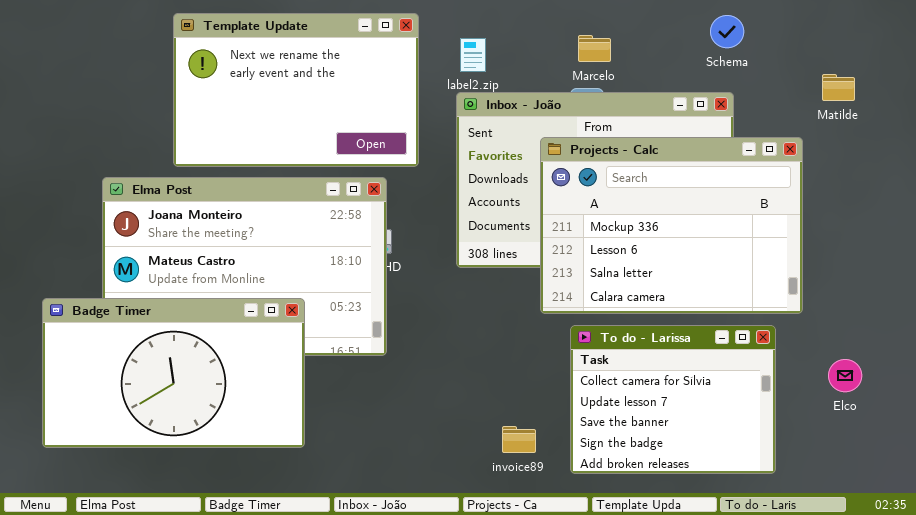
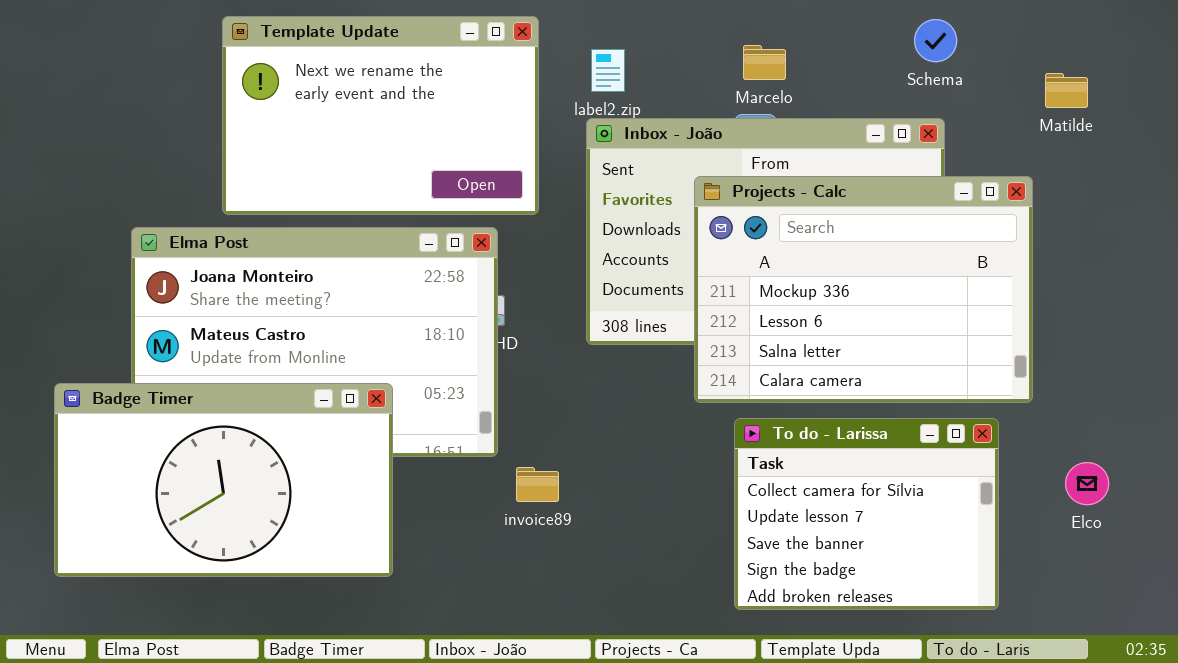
Matilde: [822,74,855,101] -> [1045,73,1088,108], moved
invoice89: [502,426,536,453] -> [516,467,559,502], moved

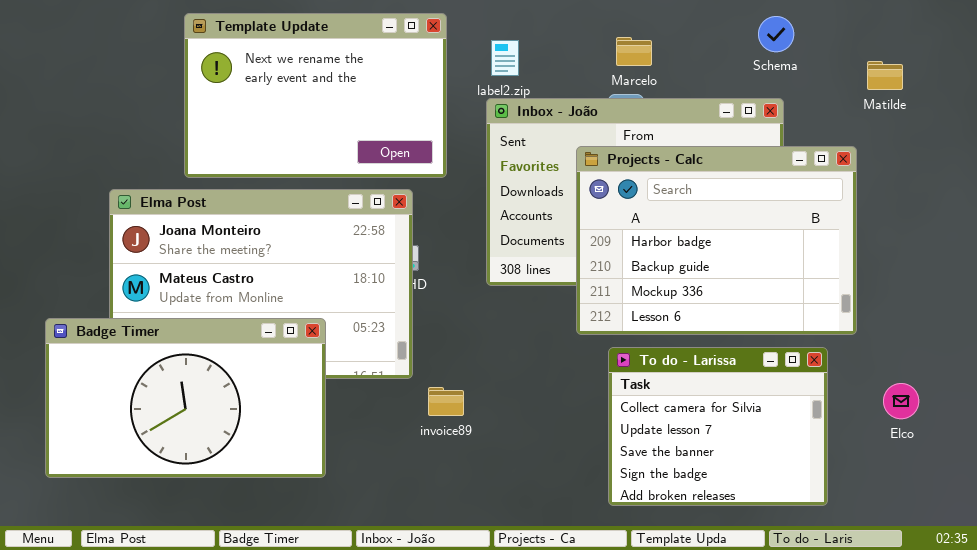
Projects - Calc: [694,176,1033,403] -> [576,146,857,335], scrolled up 2 rows

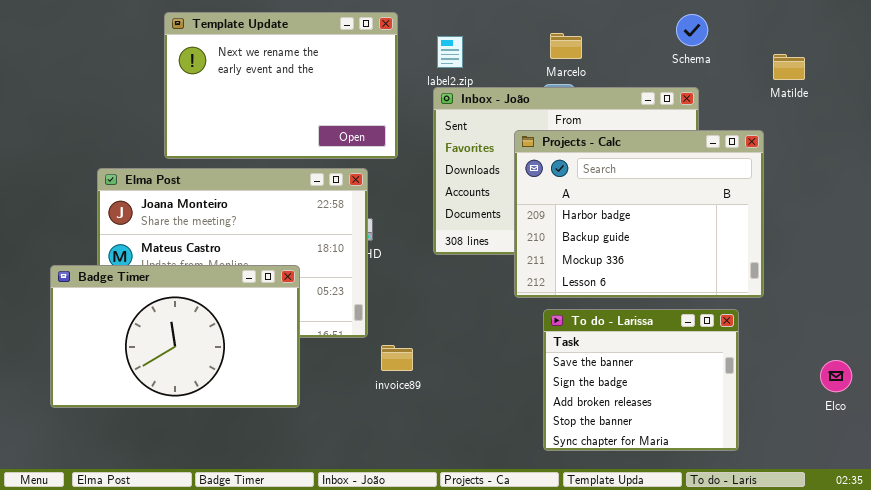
Badge Timer: [45,318,326,478] -> [50,265,300,408], moved
To do - Larissa: [608,347,828,506] -> [543,309,739,451], scrolled down 2 rows
Elco: [883,383,919,419] -> [820,360,852,392], moved

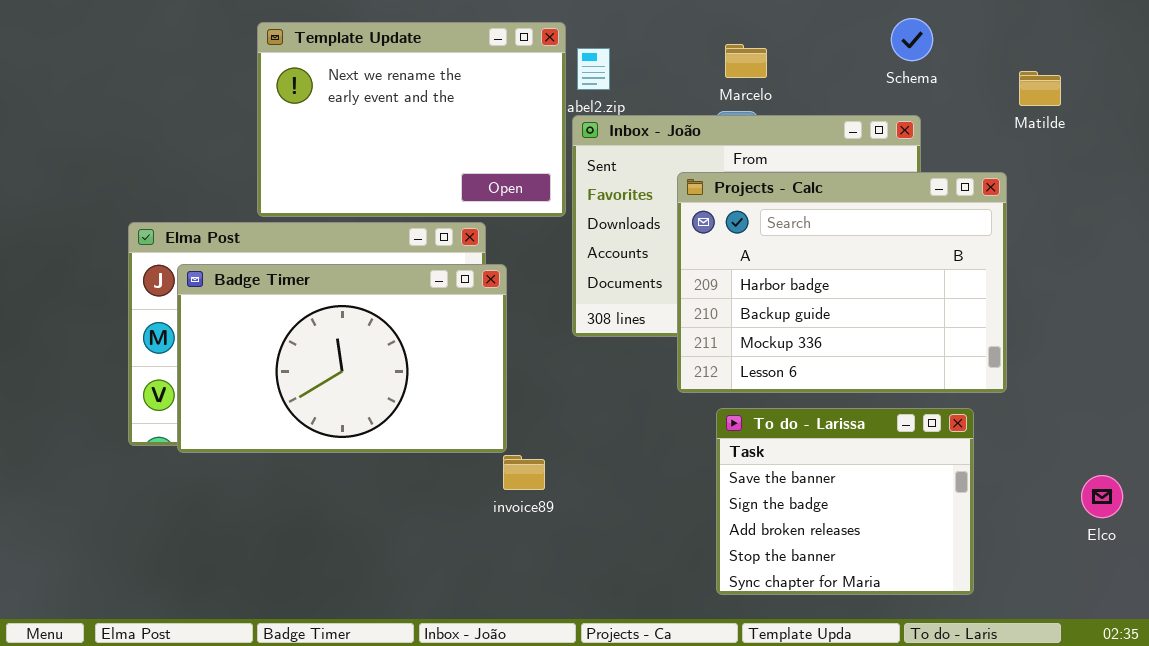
Template Update: [164,12,398,159] -> [257,22,566,217], moved
Badge Timer: [50,265,300,408] -> [177,264,507,453], moved

